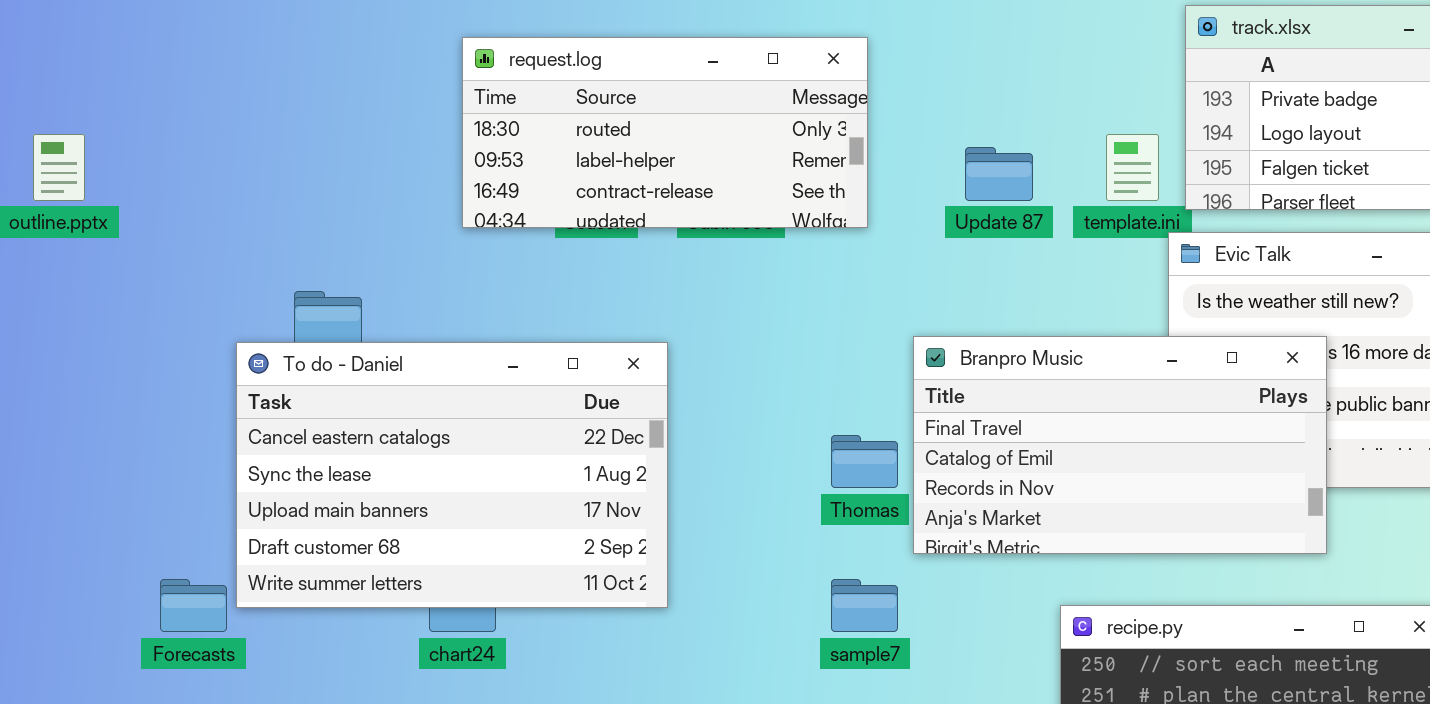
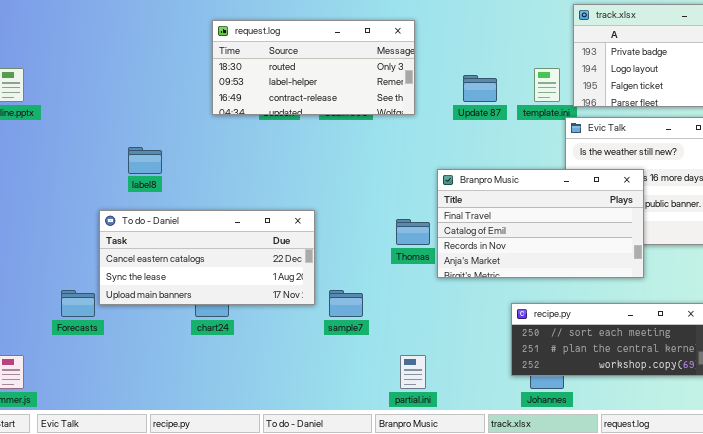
To do - Daniel: [236,342,668,608] -> [99,210,315,305], resized
sample7: [831,579,898,632] -> [329,290,363,317], moved

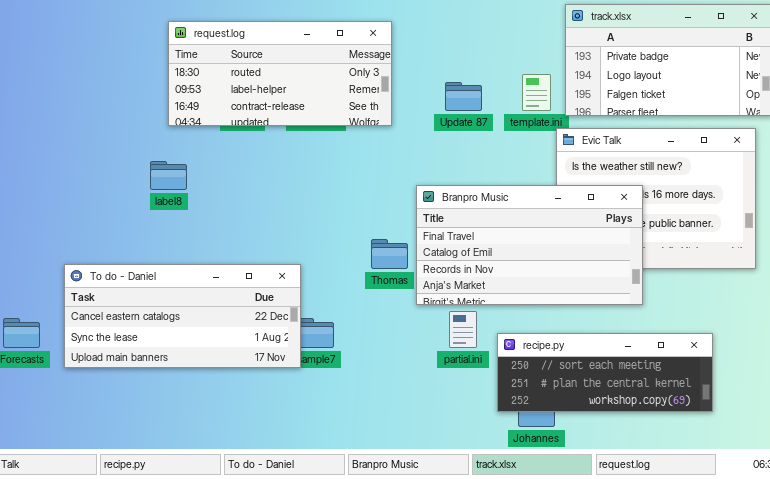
label8: [128,147,162,174] -> [150,161,187,190], moved
To do - Daniel: [99,210,315,305] -> [64,264,301,368], moved
partial.ini: [400,355,426,389] -> [449,311,477,348], moved

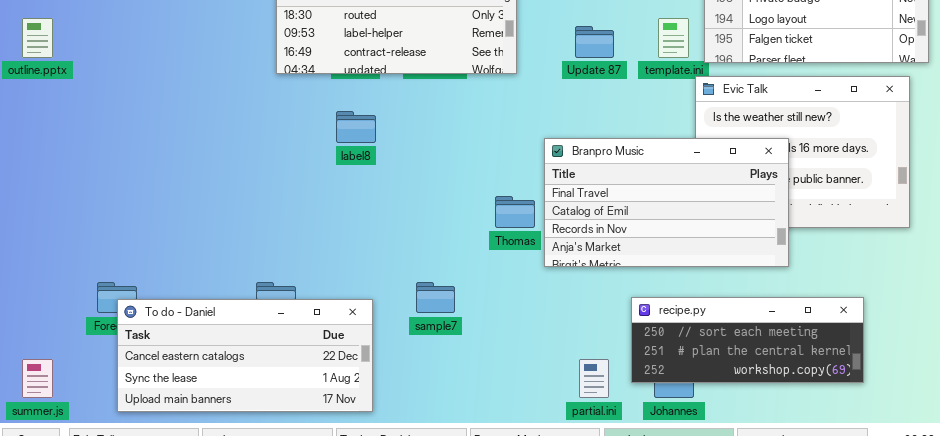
label8: [150,161,187,190] -> [336,111,376,143], moved
To do - Daniel: [64,264,301,368] -> [117,299,373,412], moved
partial.ini: [449,311,477,348] -> [579,359,609,398], moved

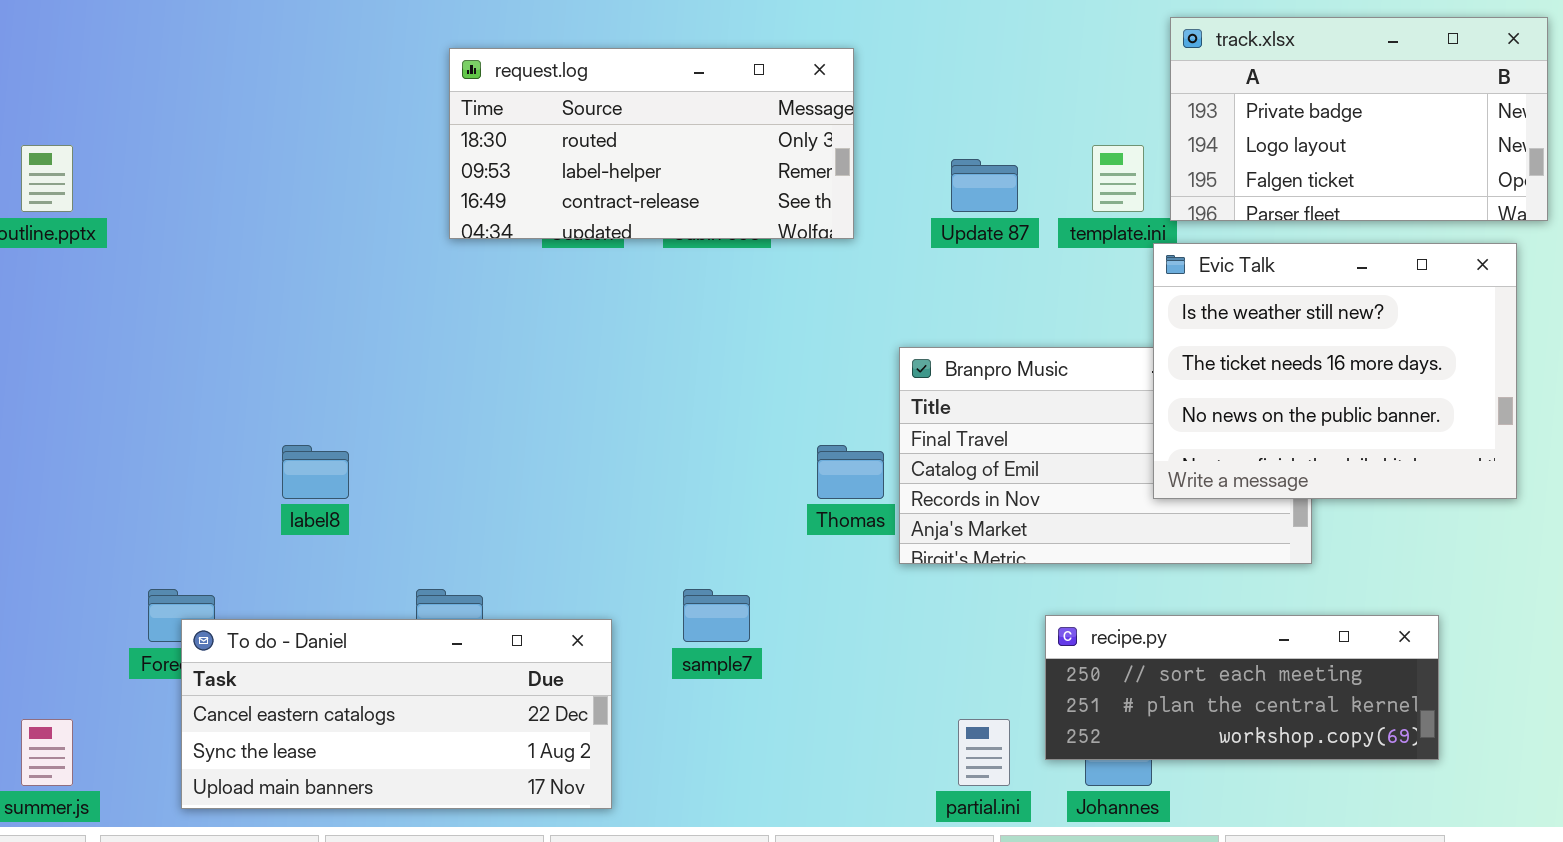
Evic Talk: [695,76,910,228] -> [1153,243,1517,499], raised
label8: [336,111,376,143] -> [282,445,349,499], moved

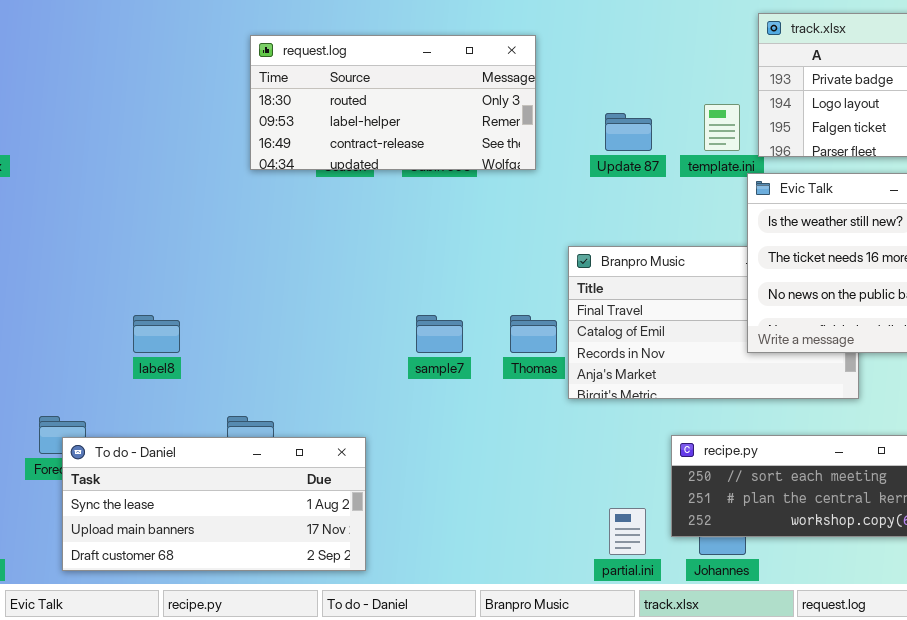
sample7: [683,589,750,642] -> [416,315,463,353], moved
To do - Daniel: [181,619,612,809] -> [62,437,366,571], scrolled down 1 row

